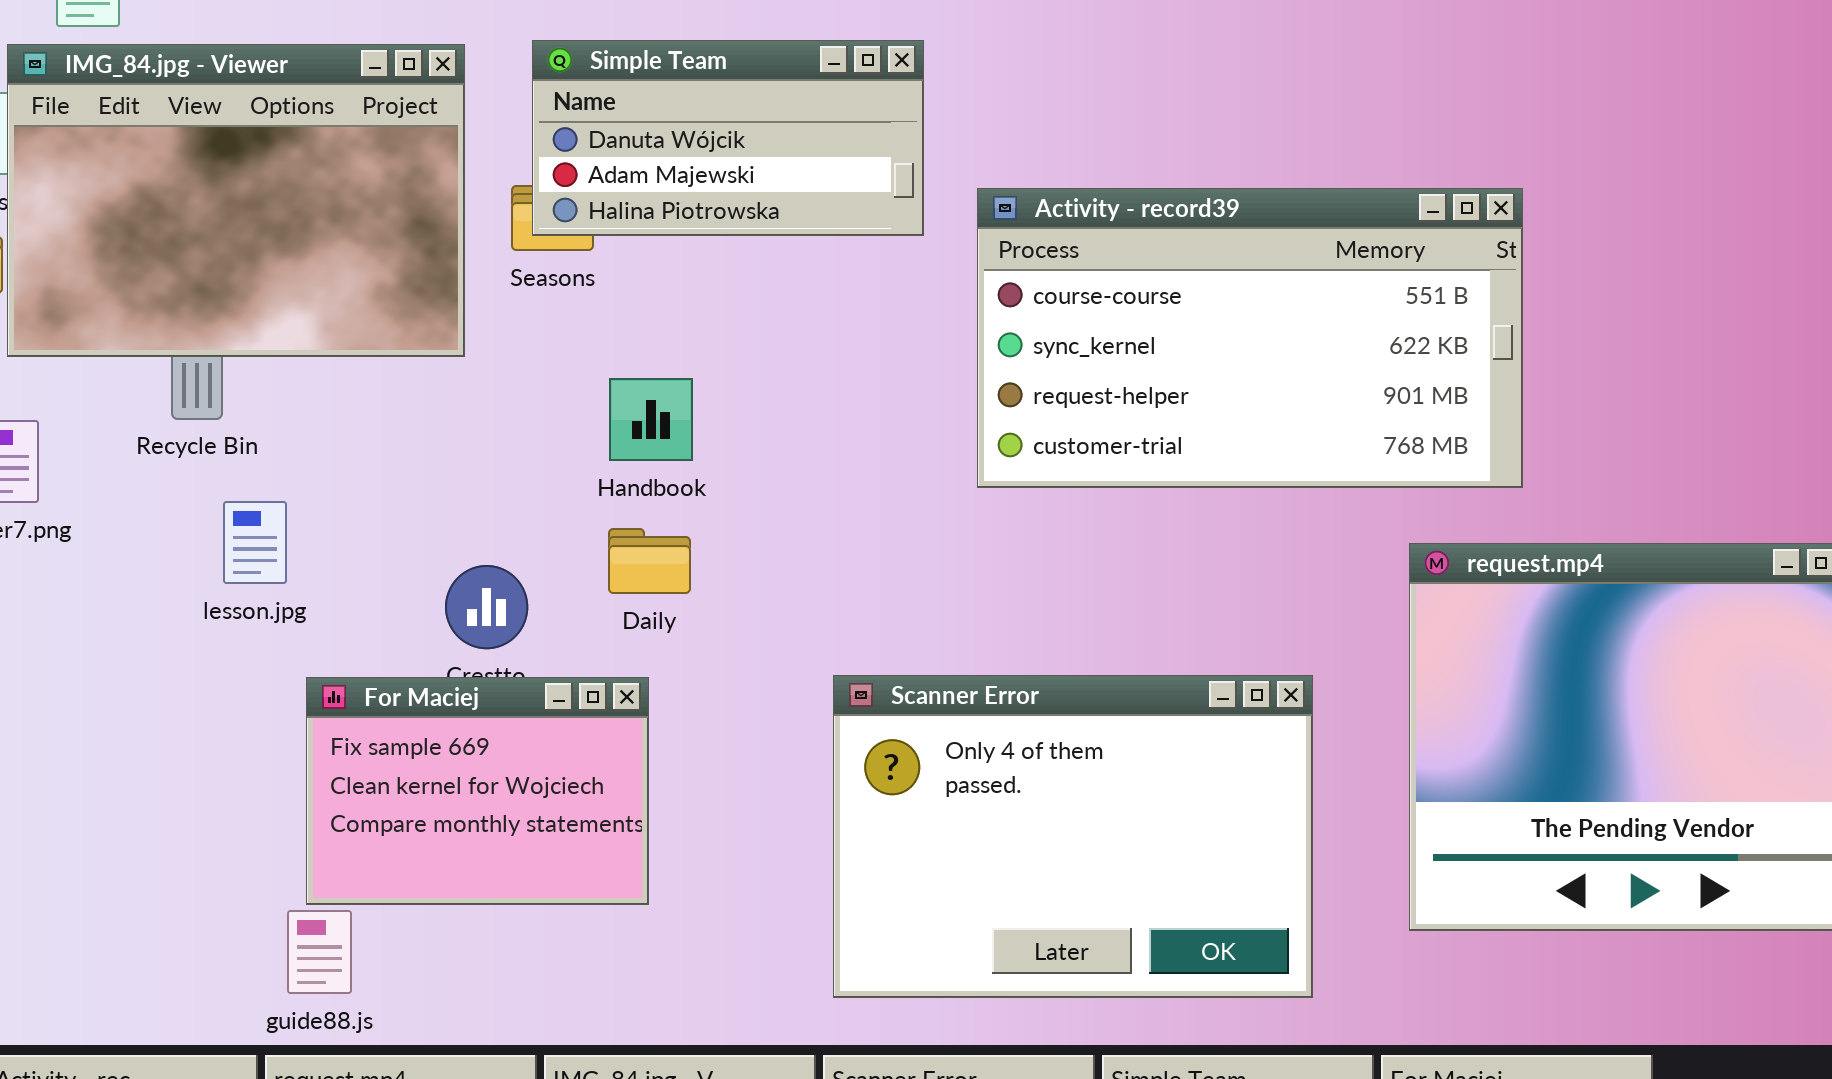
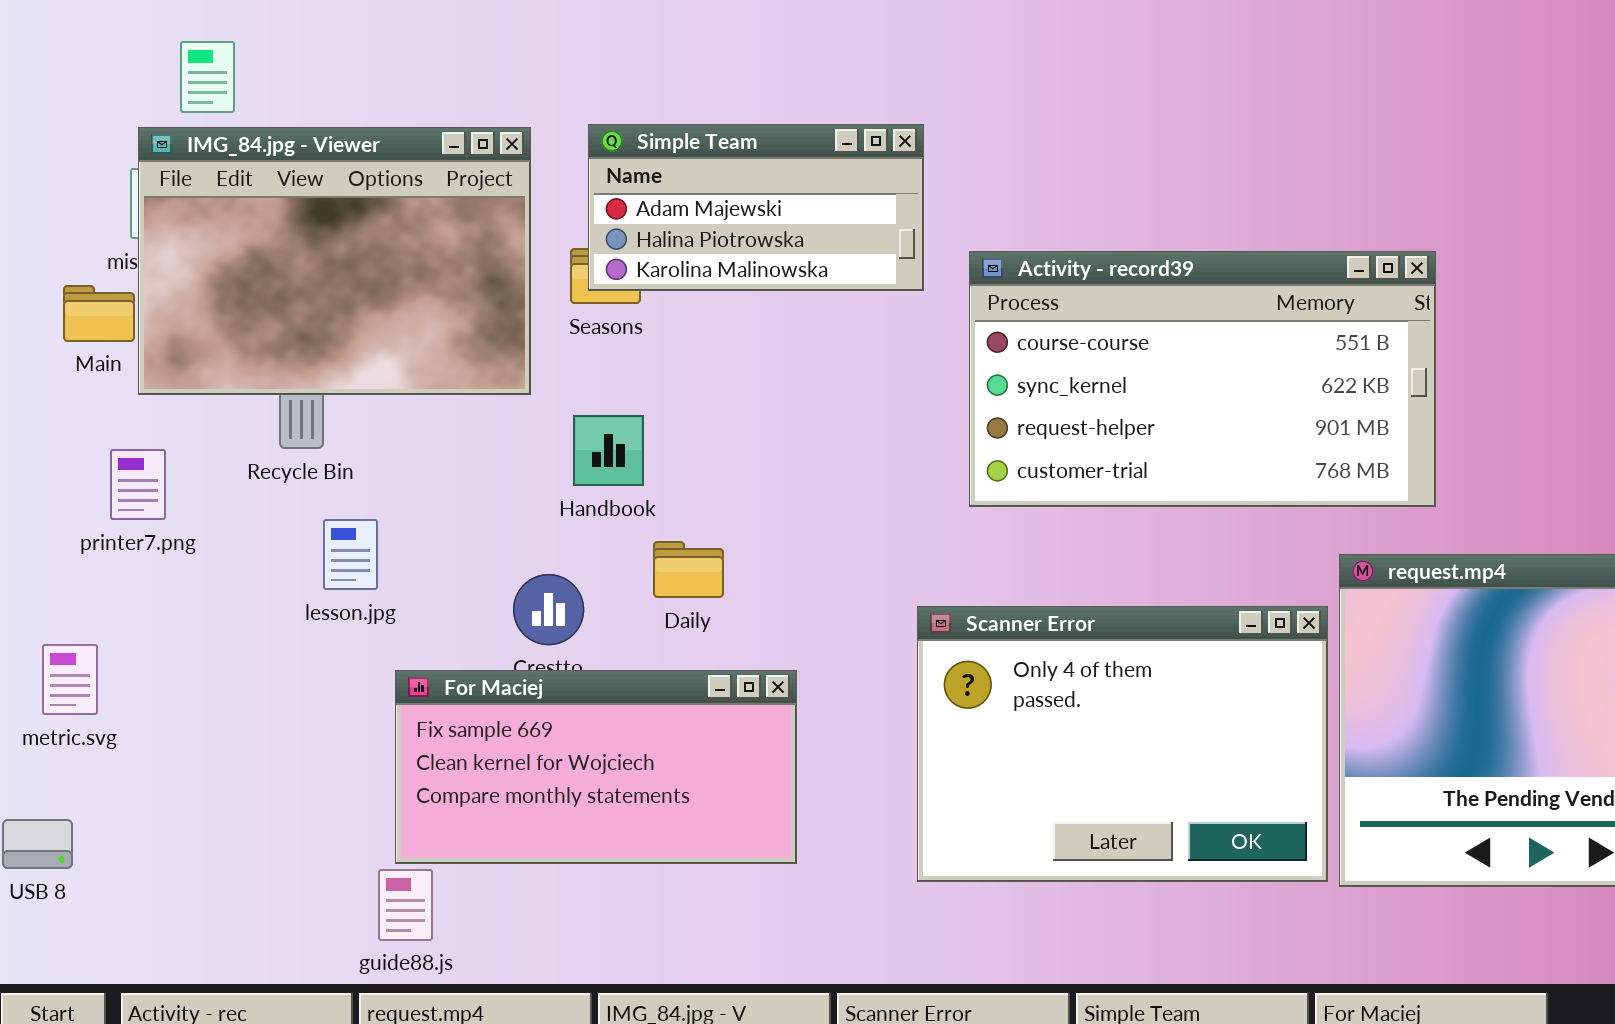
Simple Team: [532,40,924,236] -> [588,124,924,291], scrolled down 1 row
Handbook: [609,378,693,461] -> [573,415,644,486], moved
Scanner Error: [833,675,1313,998] -> [917,606,1328,882], moved
For Maciej: [306,677,649,905] -> [395,670,797,864], resized

